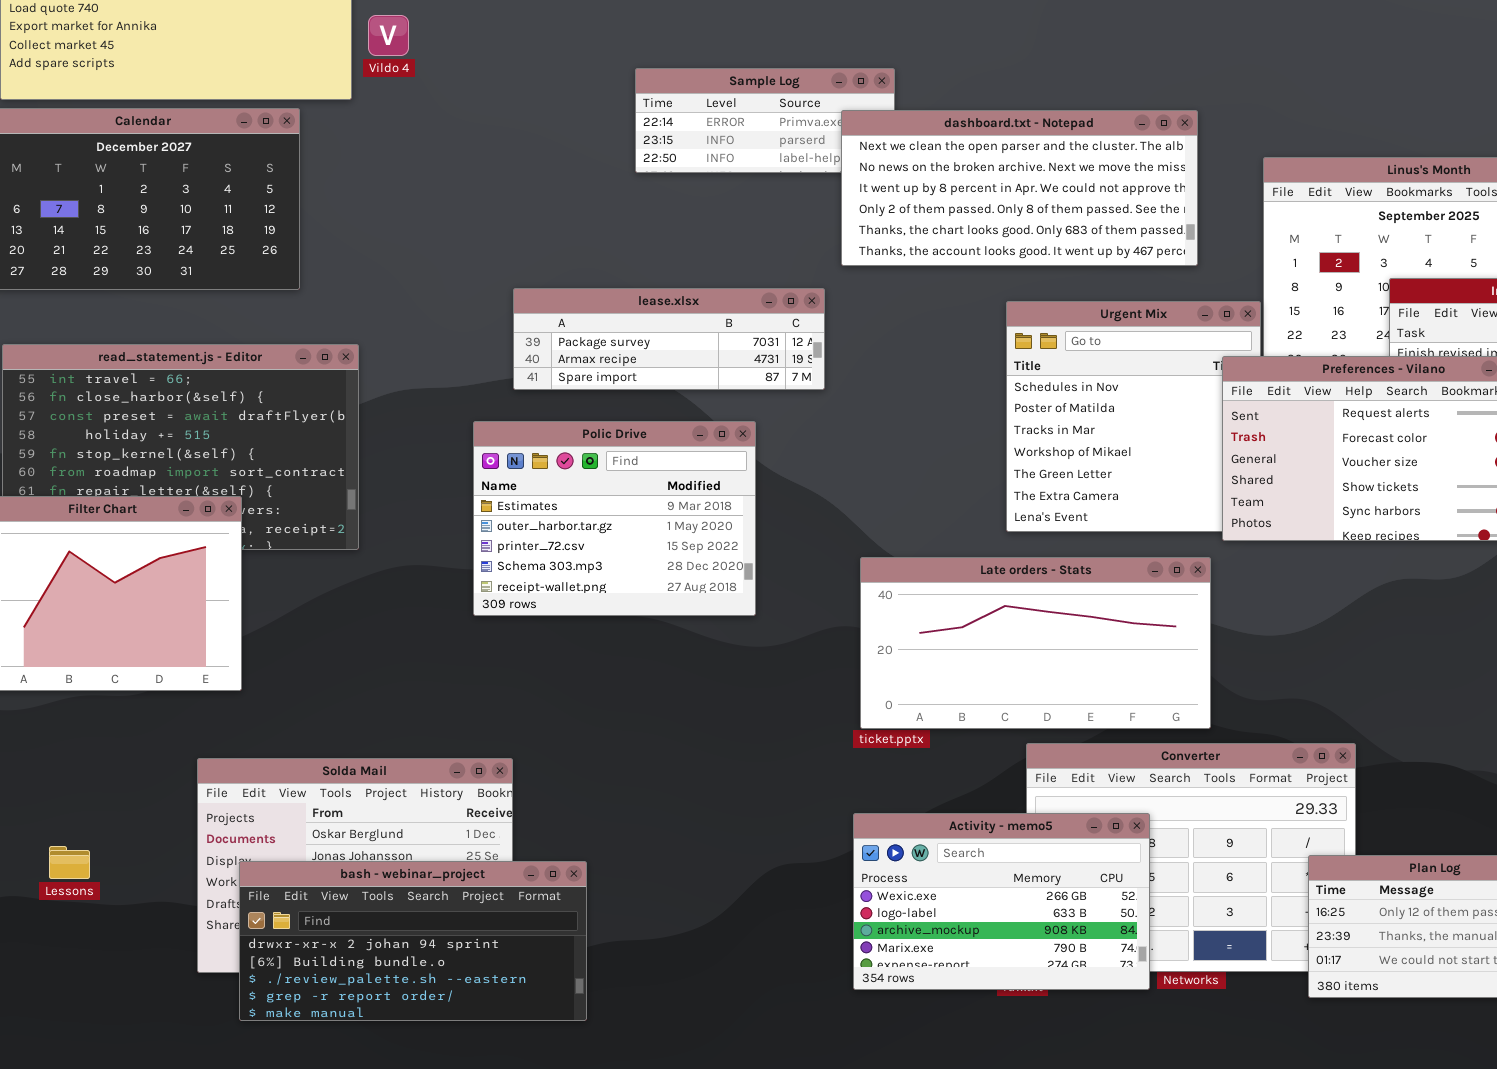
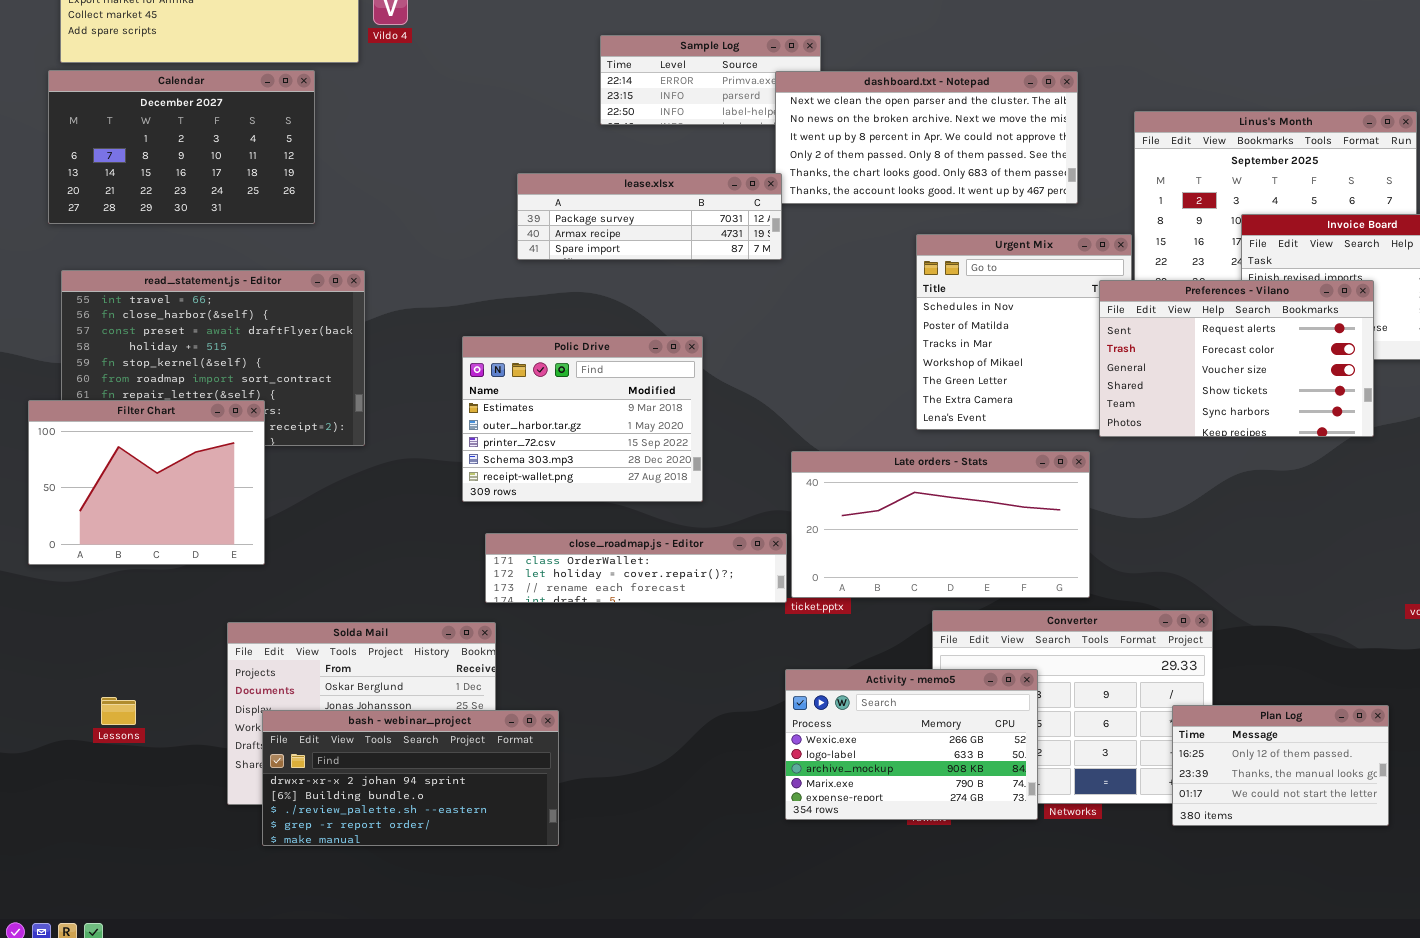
lease.xlsx: [513,288,825,390] -> [517,173,782,260], moved
close_roadmap.js - Editor: none -> [485,533,787,603], opened

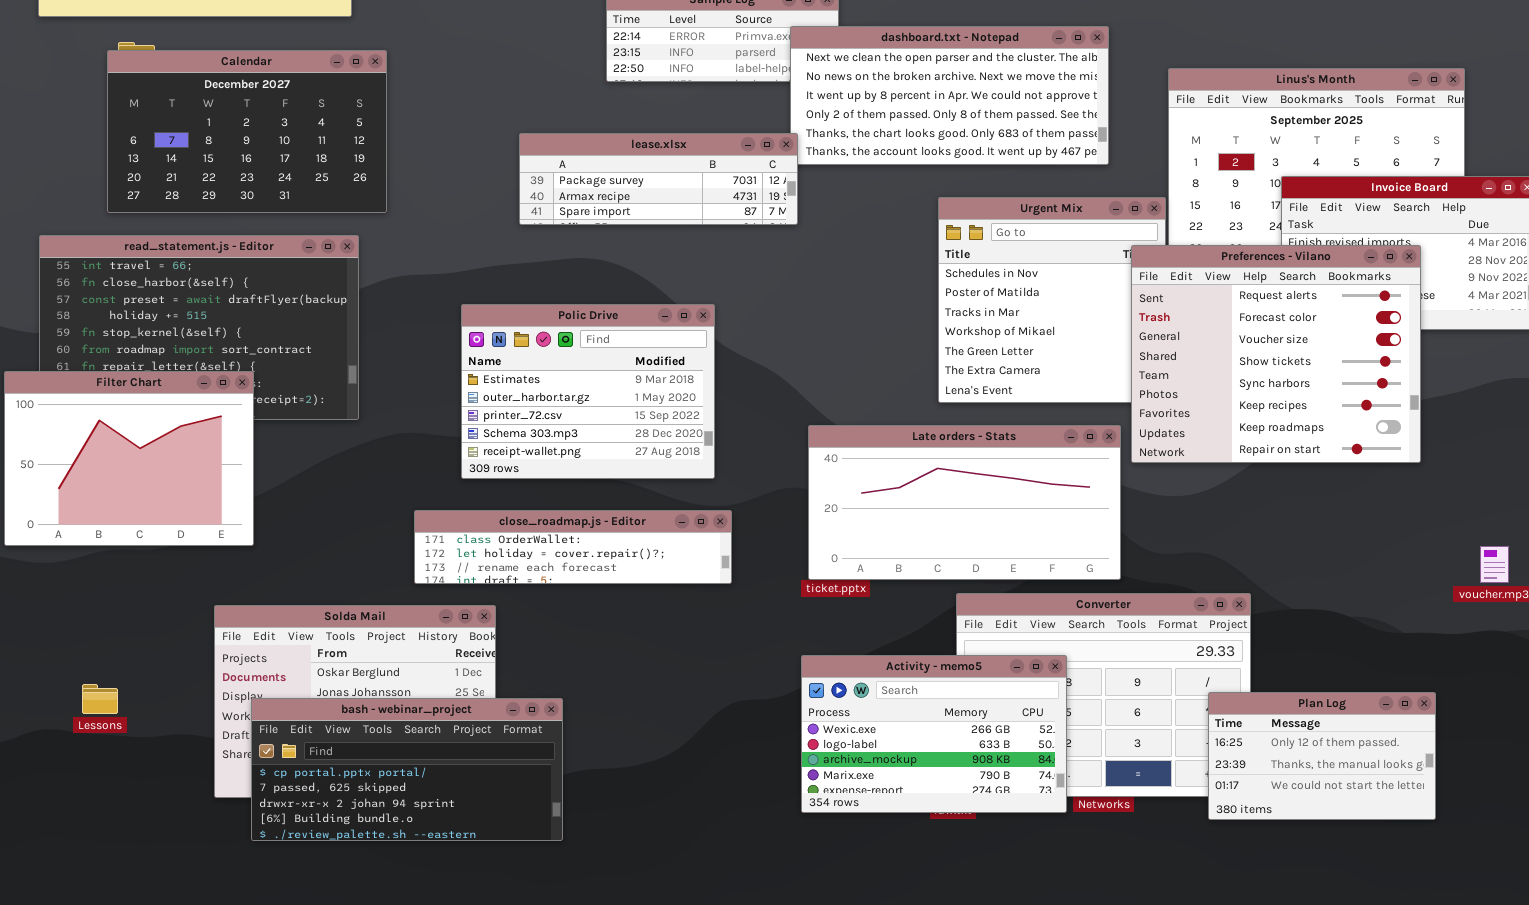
Calendar: [48,70,315,224] -> [107,50,387,213], moved
Preferences - Vilano: [1099,280,1374,437] -> [1131,245,1421,463], resized
close_roadmap.js - Editor: [485,533,787,603] -> [414,510,732,584], moved
bash - webinar_project: [262,710,559,846] -> [251,698,563,841], scrolled up 2 rows

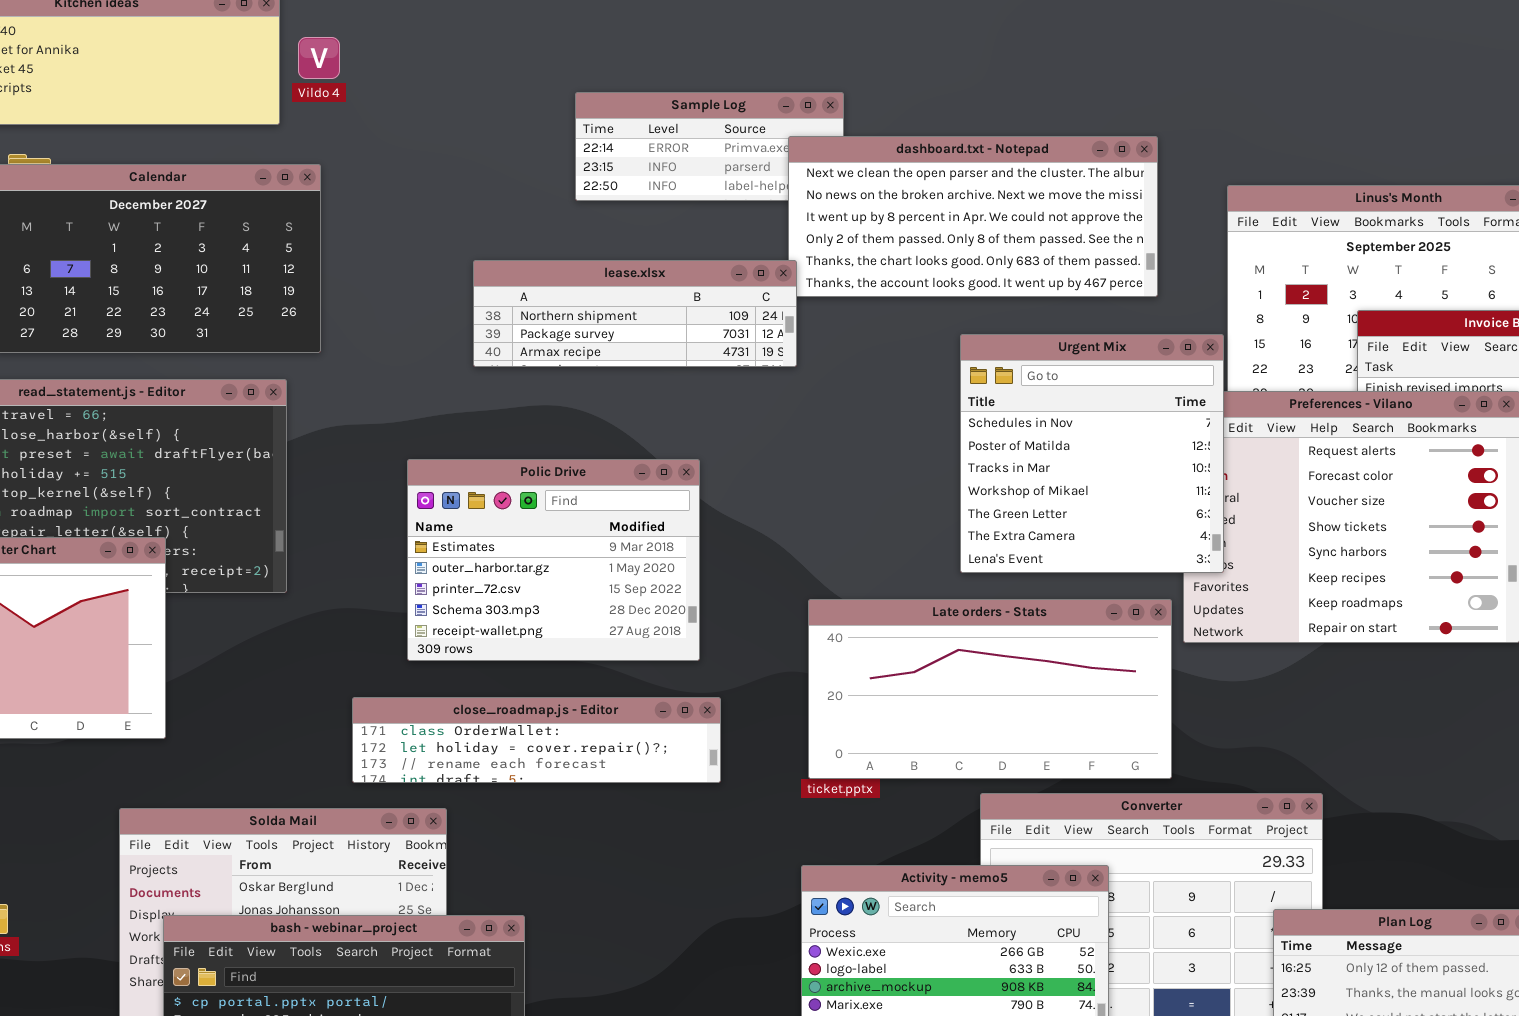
lease.xlsx: [519,133,798,225] -> [473,260,797,367], scrolled up 1 row
Urgent Mix: [938,197,1166,403] -> [960,334,1224,573], raised

